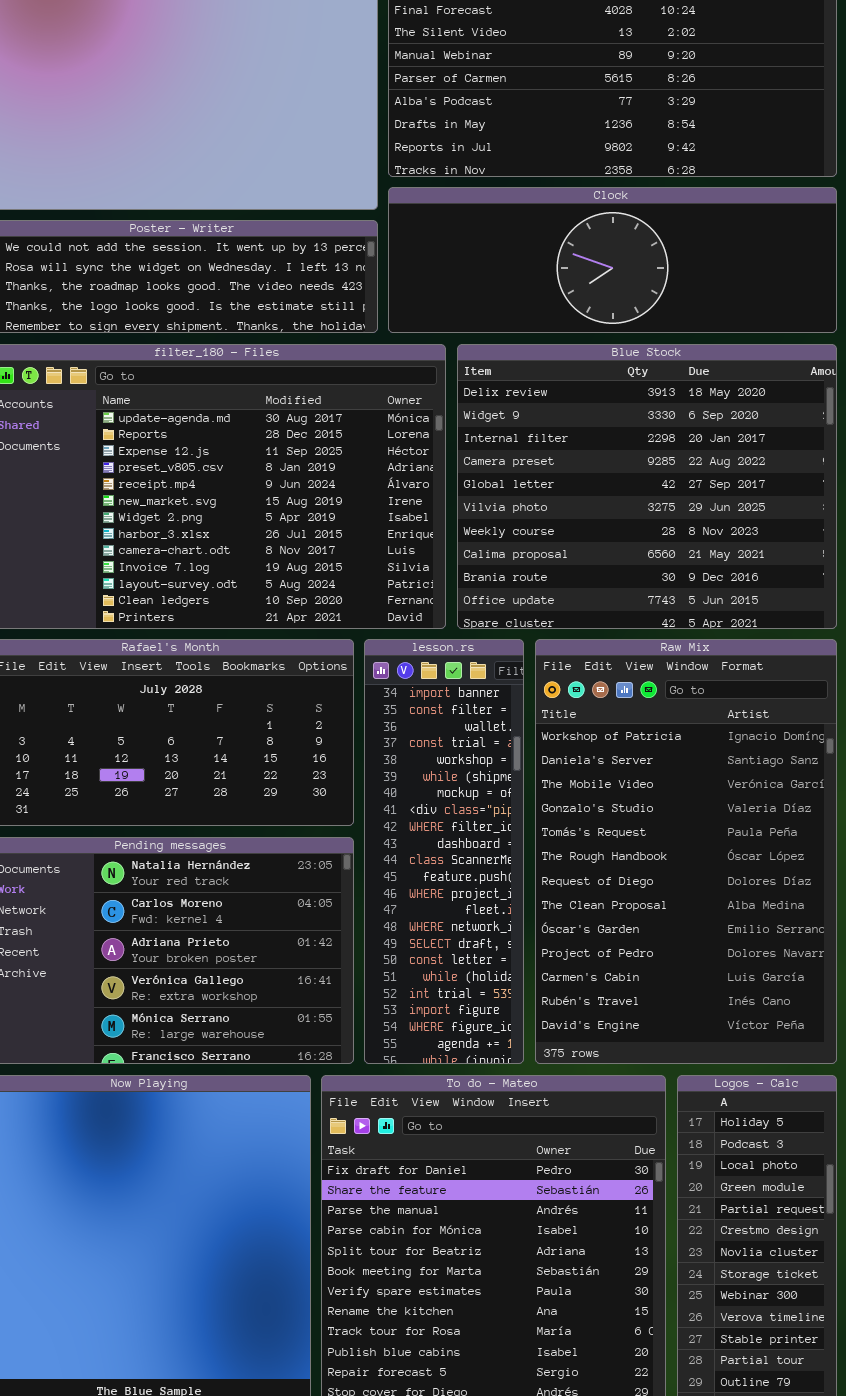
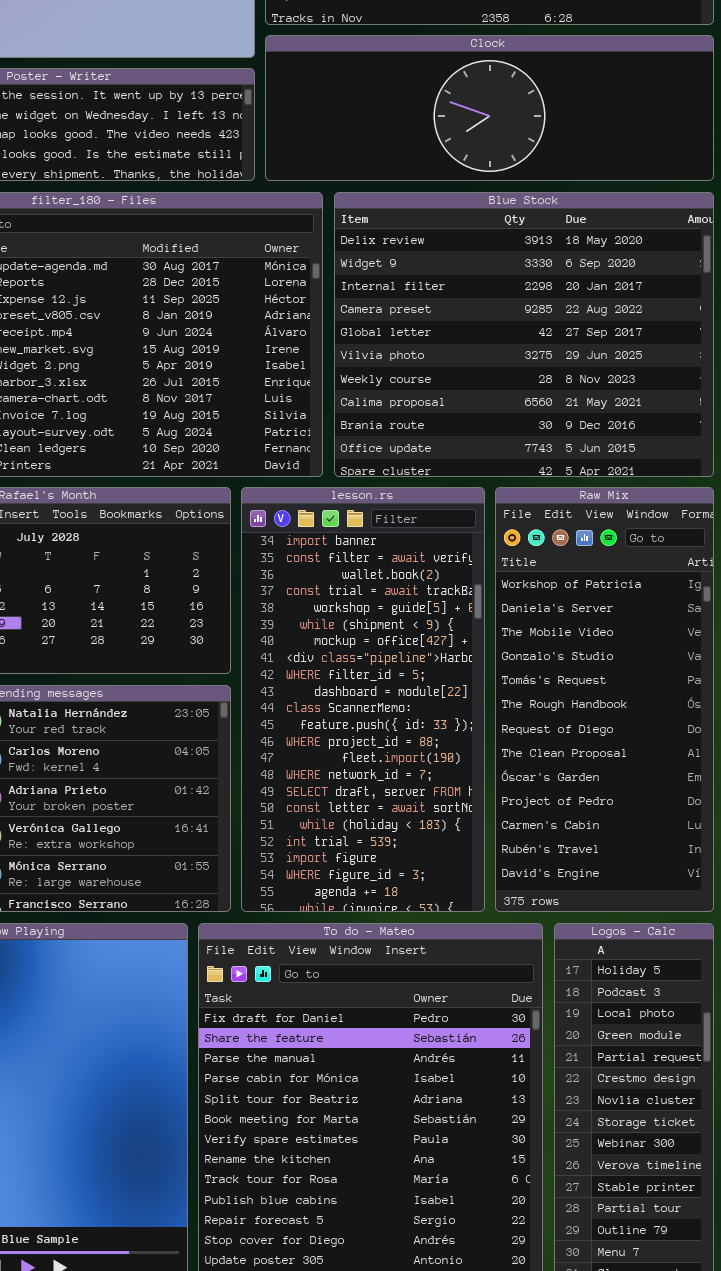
lesson.rs: [364,639,524,1064] -> [241,487,485,912], resized
Raw Mix: [535,639,837,1064] -> [495,487,714,912], resized

